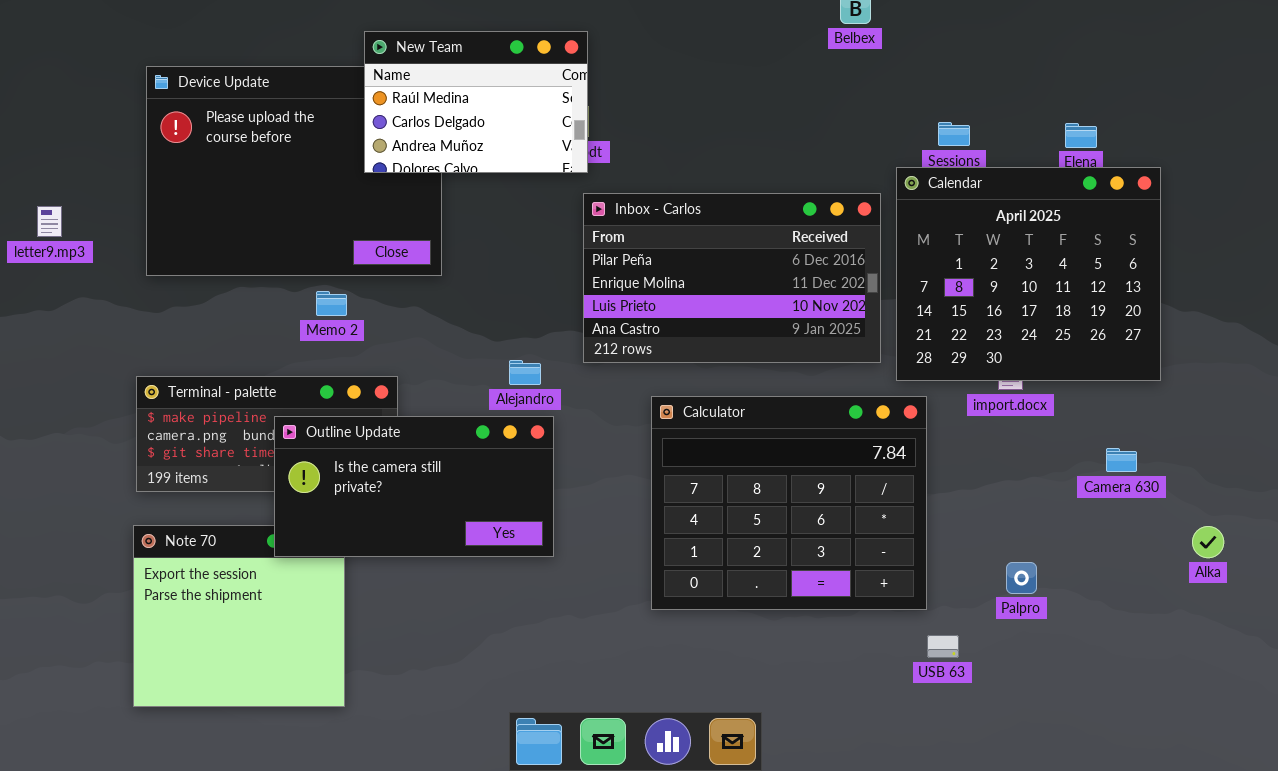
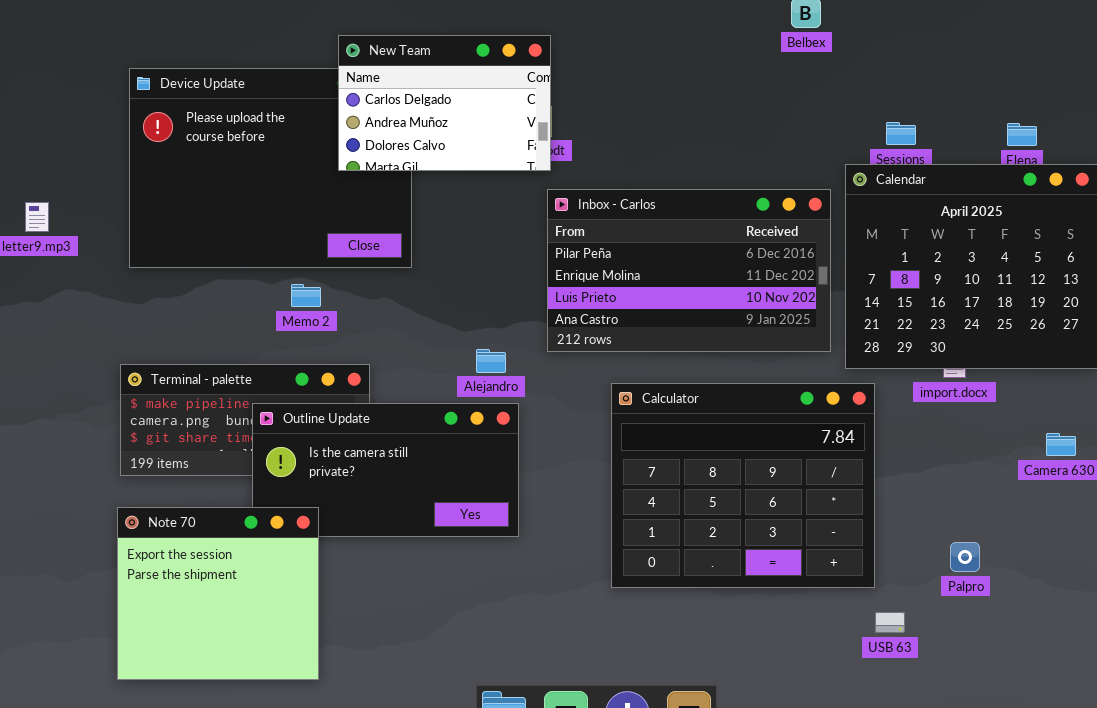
New Team: [364,31,588,173] -> [338,35,551,171], scrolled down 1 row
Note 70: [133,525,345,707] -> [117,507,319,680], raised

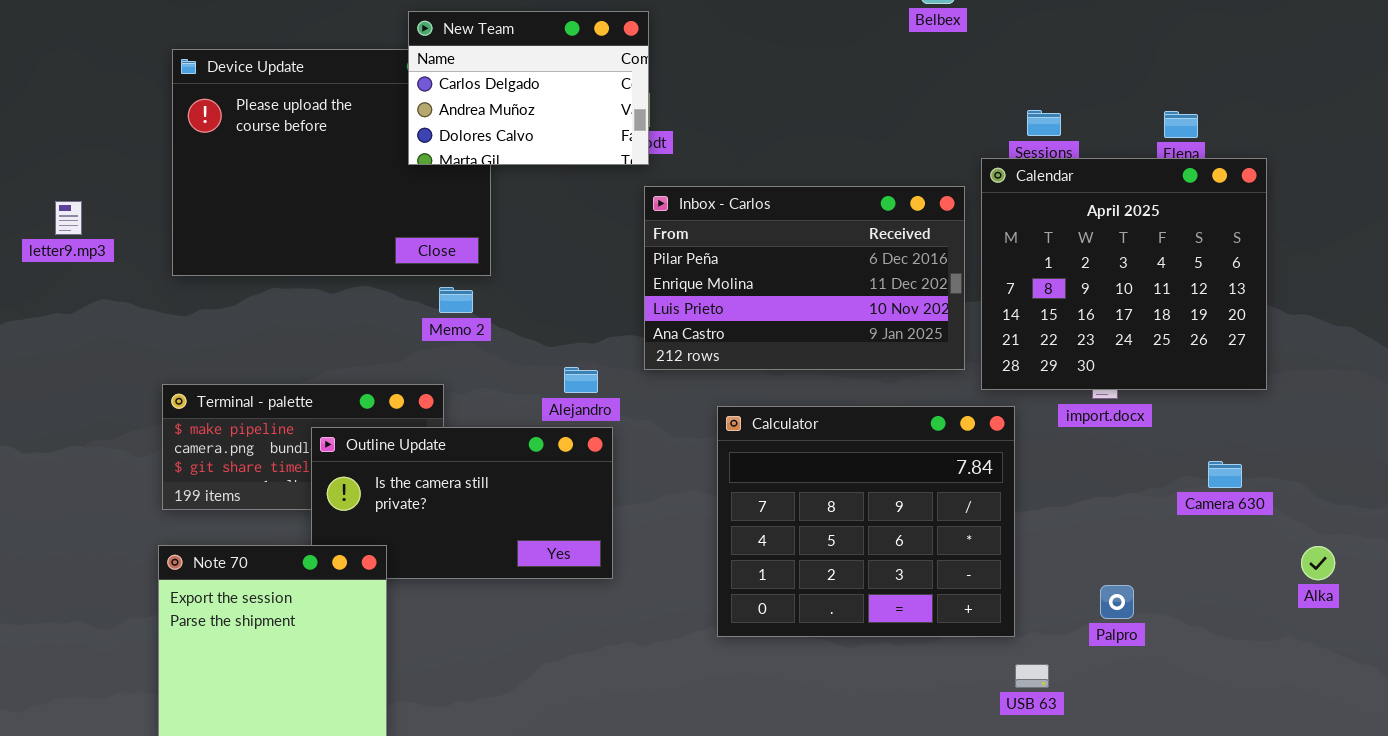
Memo 2: [291,284,321,307] -> [439,287,473,313], moved

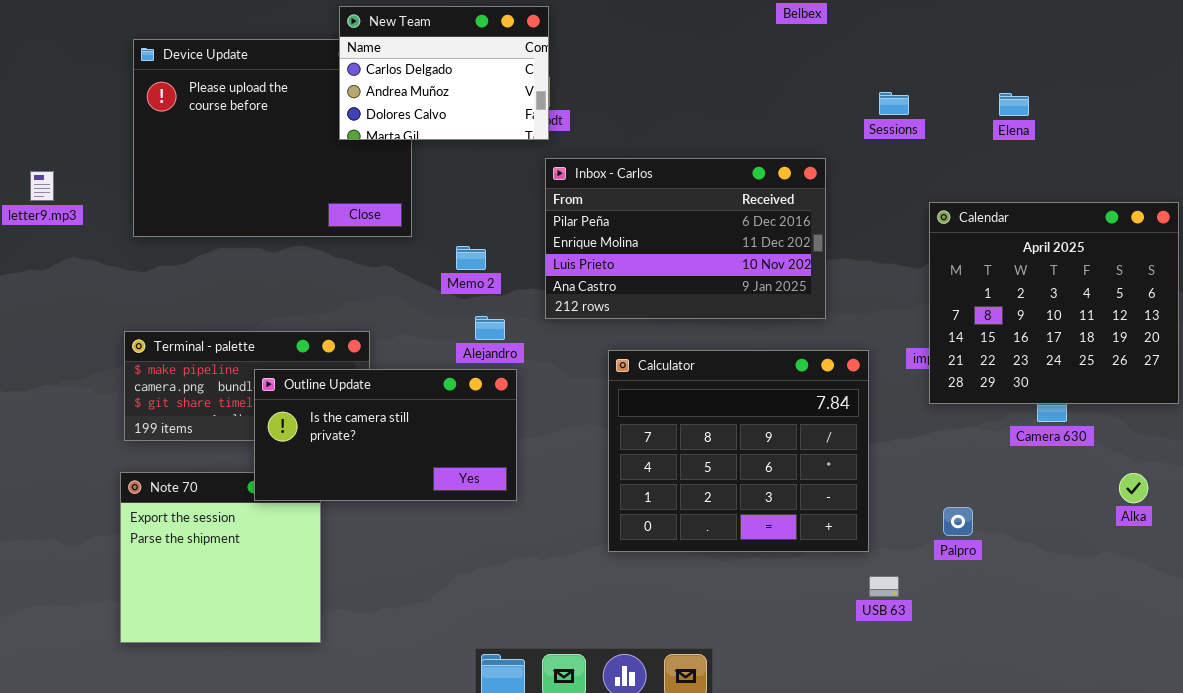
Calendar: [981,158,1267,390] -> [929,202,1179,404], moved
Memo 2: [439,287,473,313] -> [456,246,486,270], moved
Outline Update: [311,427,613,579] -> [254,369,517,501], raised

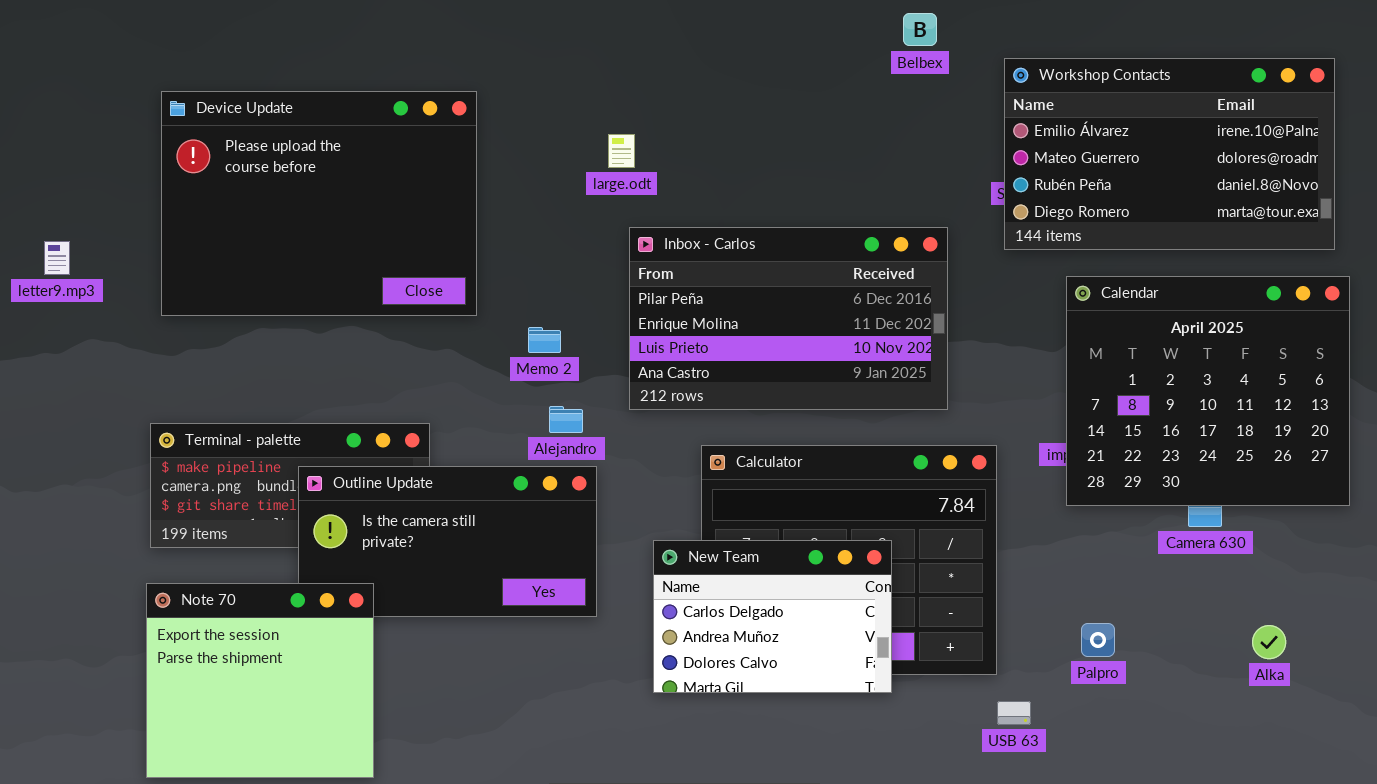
New Team: [339,6,549,140] -> [653,540,892,693], moved
Workshop Contacts: none -> [1004,58,1335,250], opened
Note 70: [120,472,321,643] -> [146,583,374,778], raised
Alka: [1119,473,1148,503] -> [1252,625,1286,659], moved

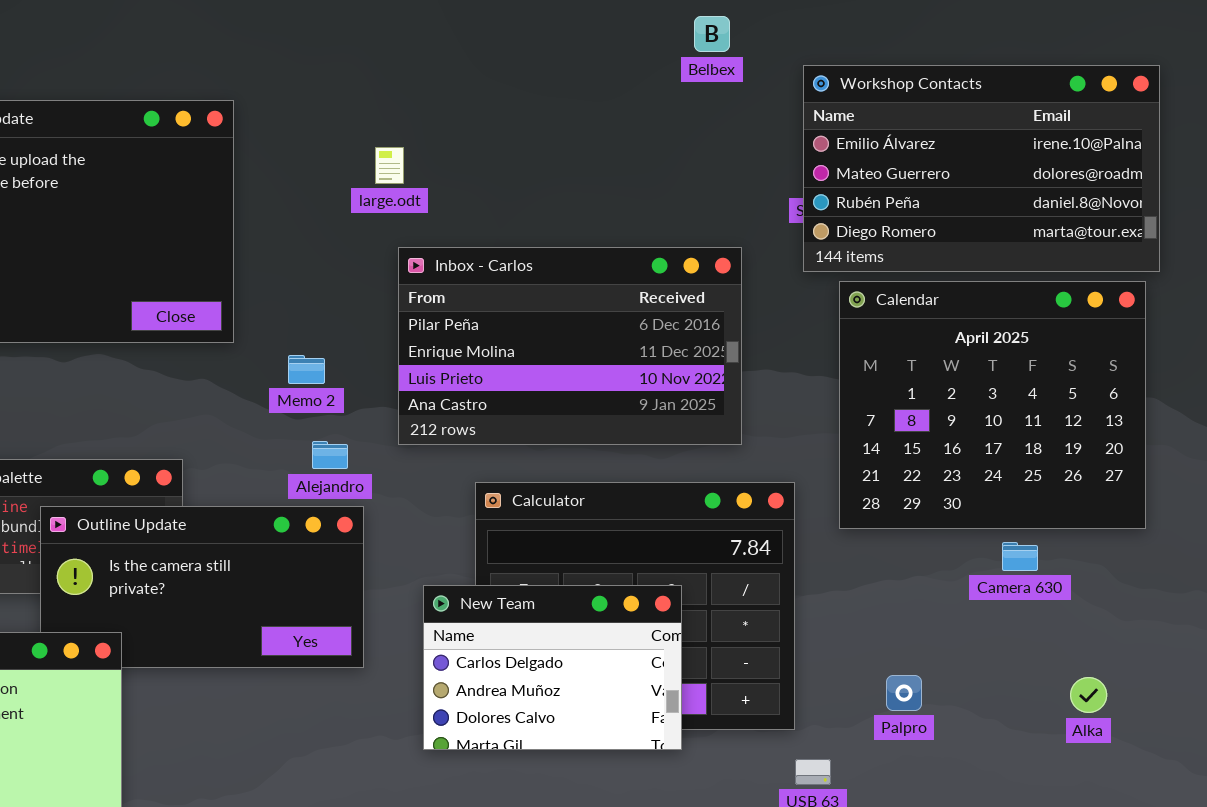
Calendar: [1066,276,1350,506] -> [839,281,1146,529], moved

